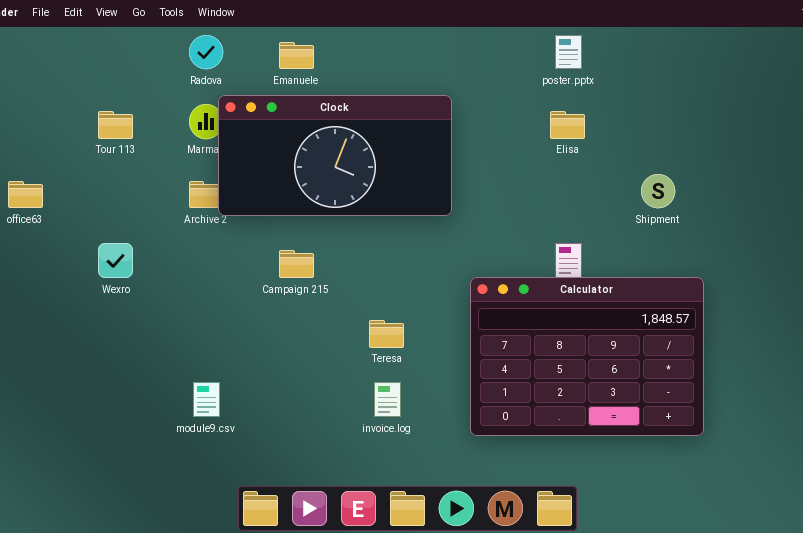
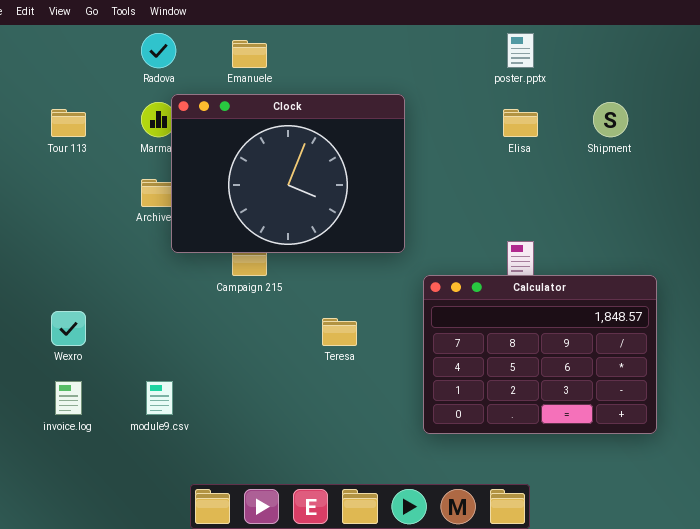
Clock: [218,95,452,216] -> [171,94,405,253], resized
Shipment: [641,174,675,208] -> [593,102,628,137], moved
Wexro: [98,243,133,278] -> [51,311,86,346], moved
invoice.log: [374,382,401,417] -> [55,381,82,415], moved

